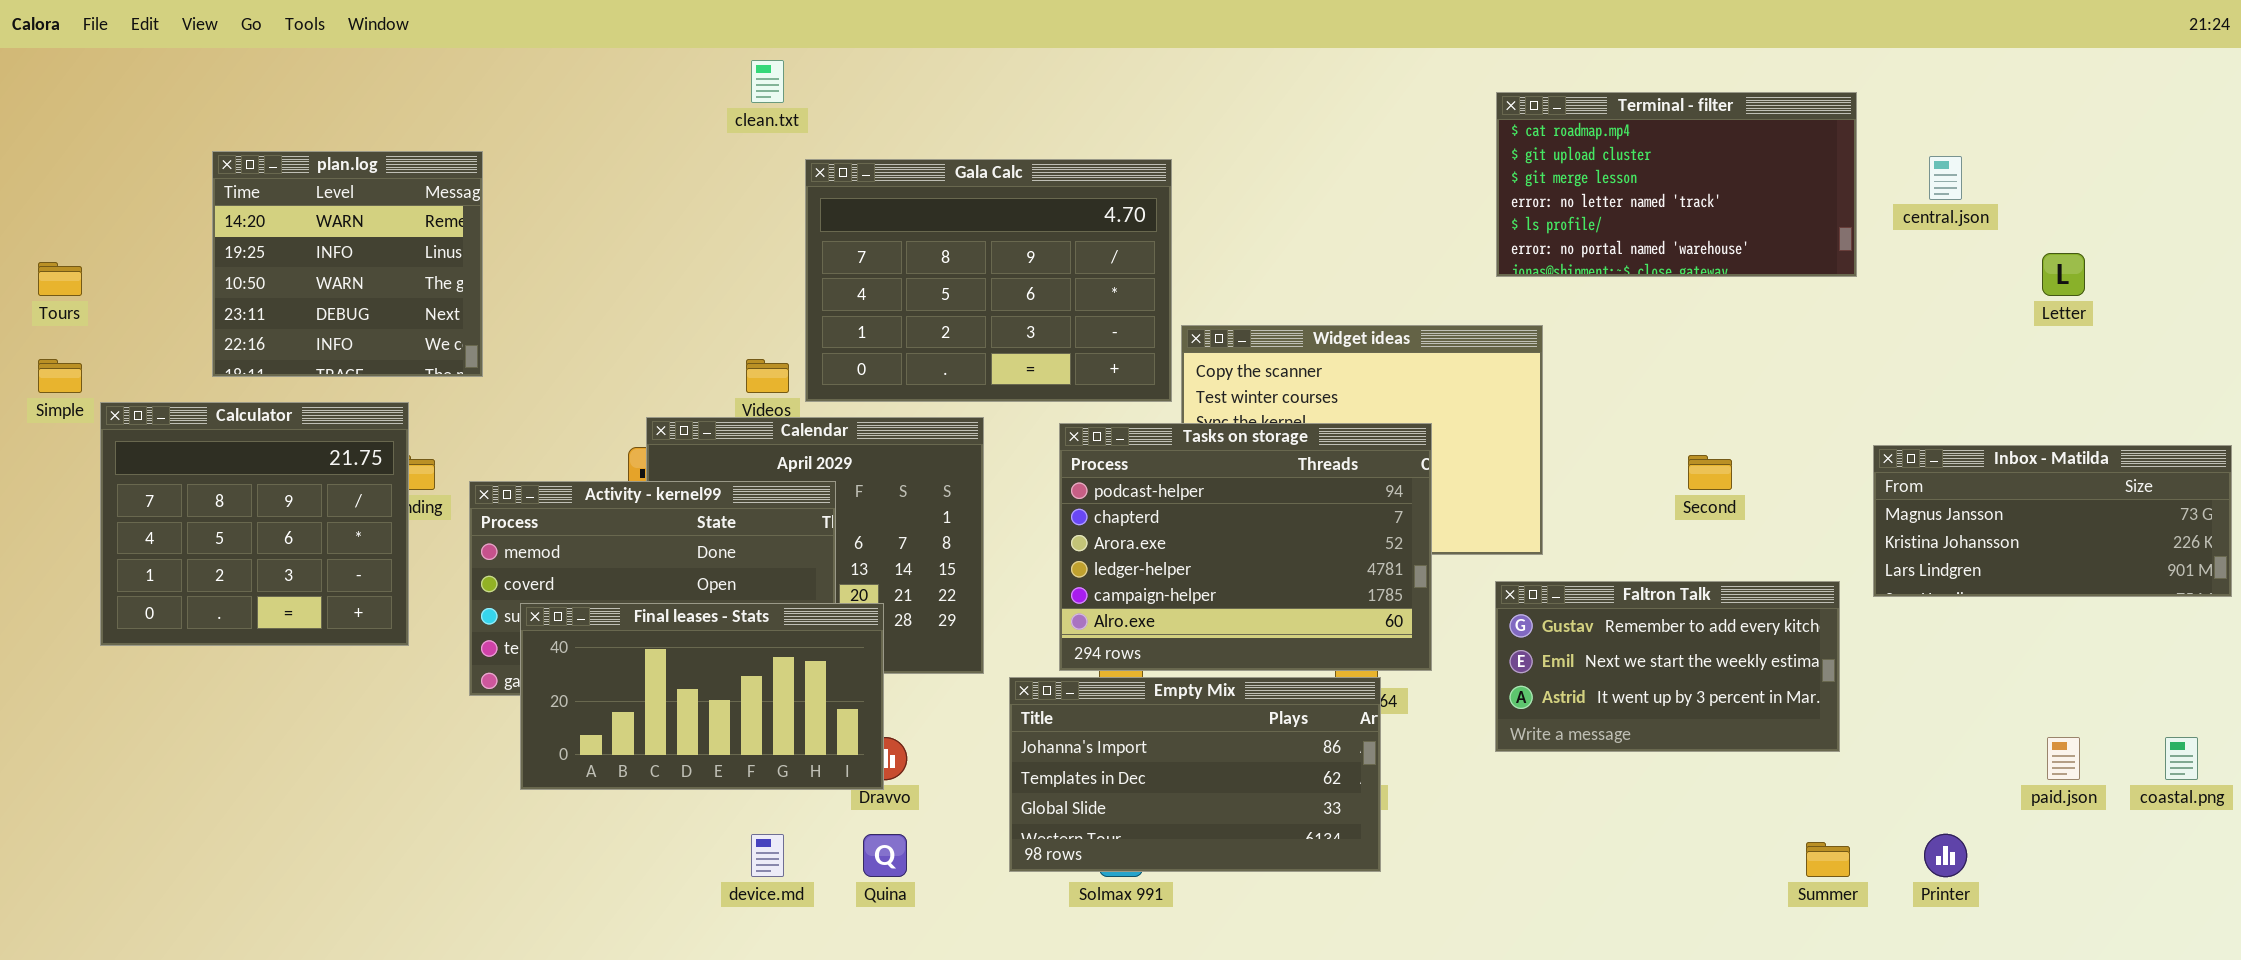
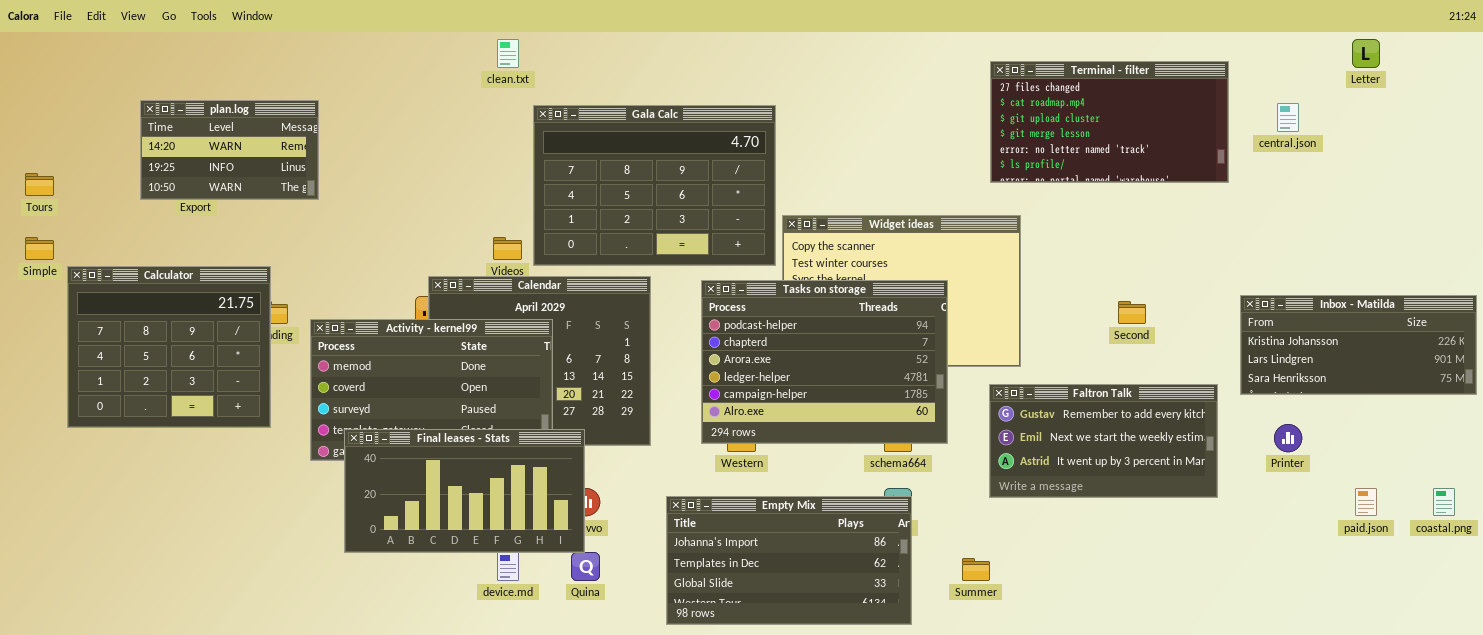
Terminal - filter: [1496,92,1857,277] -> [990,61,1229,183], scrolled up 1 row
plan.log: [212,151,483,377] -> [140,100,319,200], resized
Letter: [2042,253,2085,296] -> [1352,39,1380,68], moved
Inbox - Matilda: [1873,445,2232,597] -> [1240,295,1477,395], scrolled down 1 row
Final leases - Stats: [520,603,884,790] -> [344,429,585,553], moved
Empty Mix: [1009,677,1381,872] -> [666,496,912,625], moved
Printer: [1924,834,1967,877] -> [1274,424,1302,452], moved
Summer: [1806,842,1850,877] -> [962,558,990,581], moved

